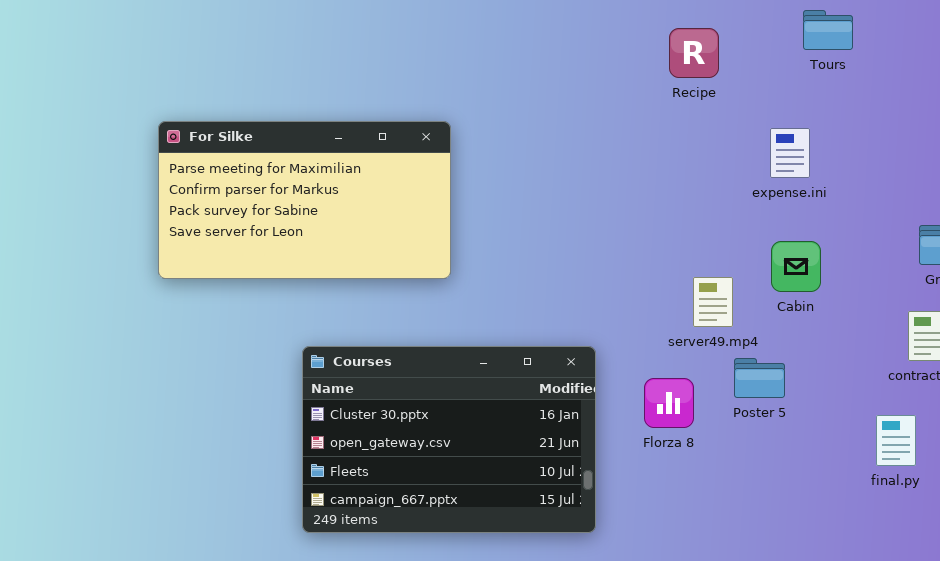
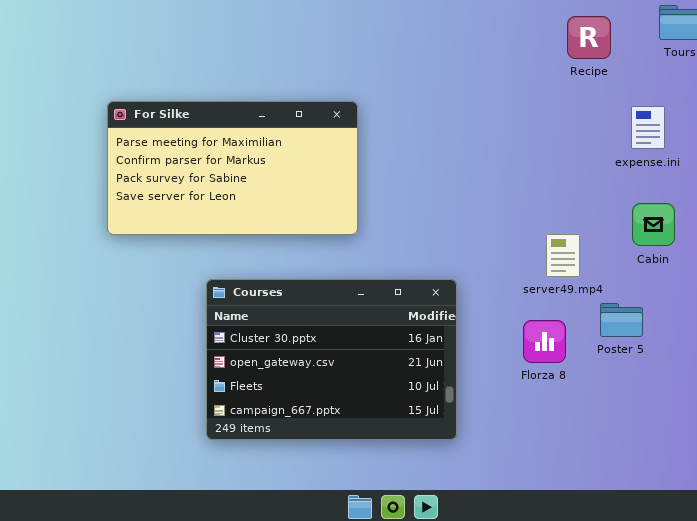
Recipe: [669,28,719,78] -> [567,16,611,59], moved
server49.mp4: [693,277,733,327] -> [546,234,580,277], moved
Courses: [302,346,596,533] -> [206,279,457,440], moved

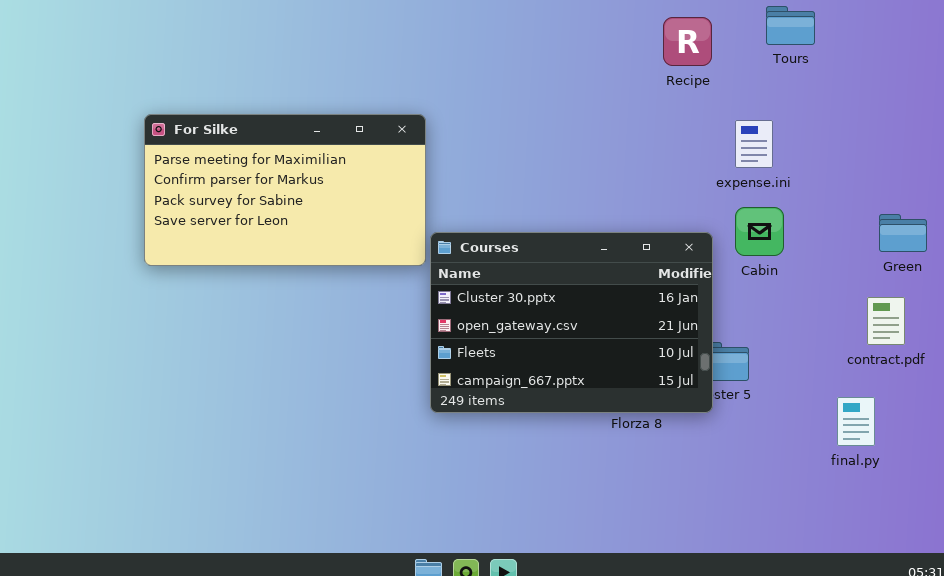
Cabin: [632,203,675,246] -> [735,207,784,256], moved
Courses: [206,279,457,440] -> [430,232,713,413], moved

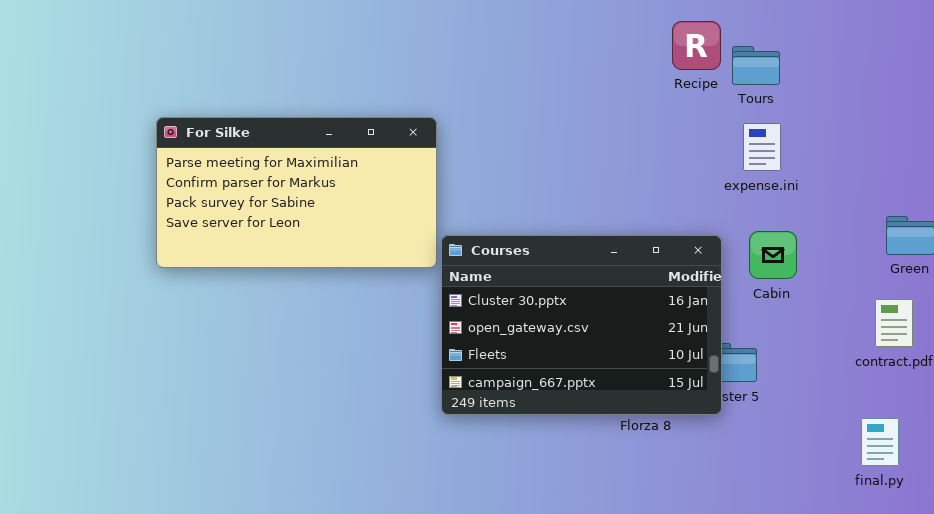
Tours: [766,6,815,45] -> [732,46,780,85], moved
Cabin: [735,207,784,256] -> [749,231,797,279], moved
final.py: [837,397,875,446] -> [861,418,899,466], moved

